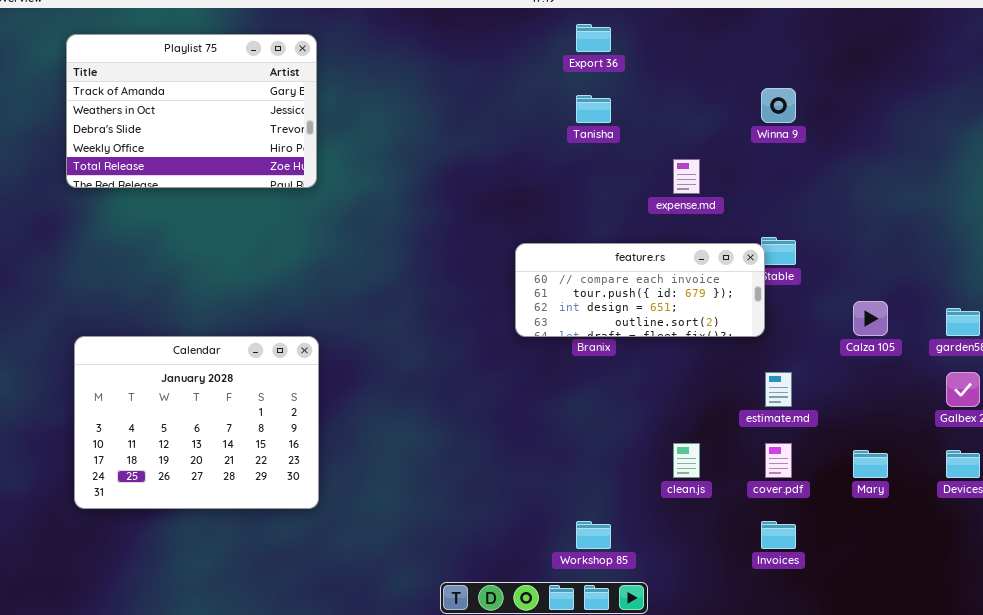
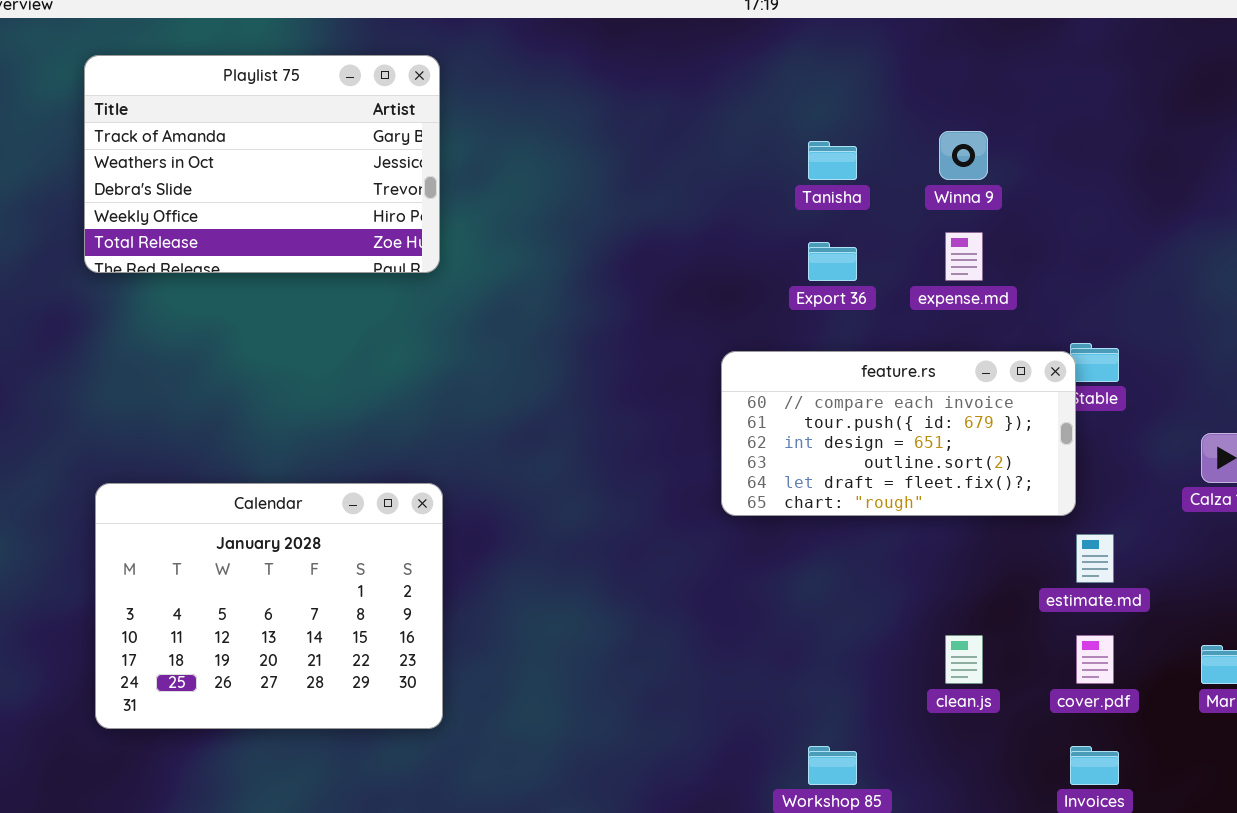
Export 36: [576,24,611,52] -> [808,242,857,281], moved
Winna 9: [761,88,796,123] -> [939,131,988,180], moved
feature.rs: [515,243,765,337] -> [721,351,1076,516], resized

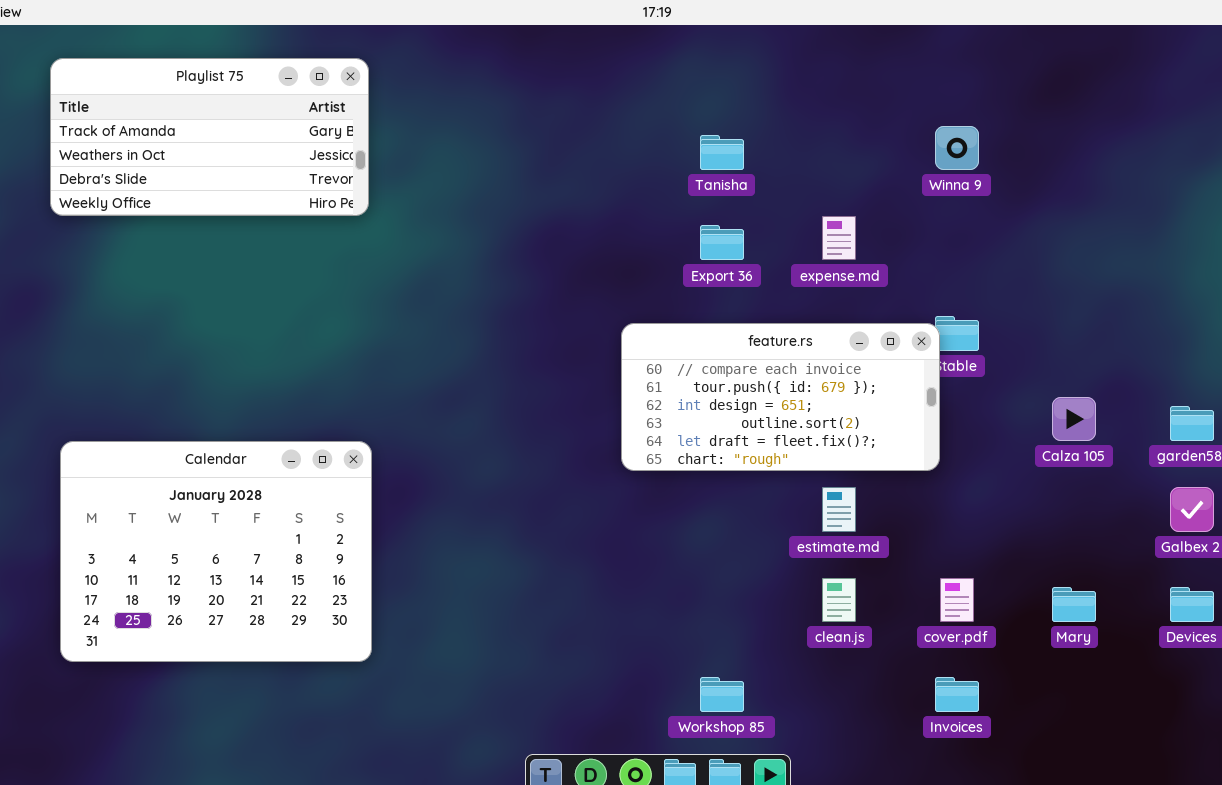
Playlist 75: [84,55,440,273] -> [50,58,369,216], resized
Winna 9: [939,131,988,180] -> [935,126,979,170], moved
estimate.md: [1076,534,1114,583] -> [822,487,856,532], moved

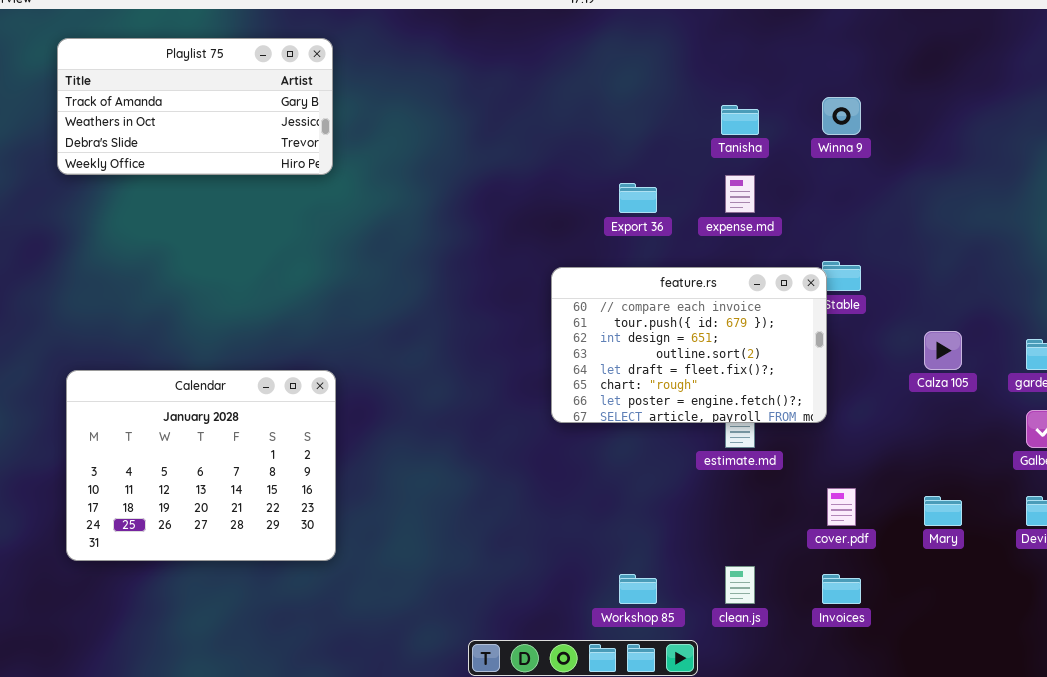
Tanisha: [700,135,744,170] -> [721,105,759,135], moved
feature.rs: [621,323,940,471] -> [551,267,827,423], resized
clean.js: [822,578,856,622] -> [725,566,755,604], moved

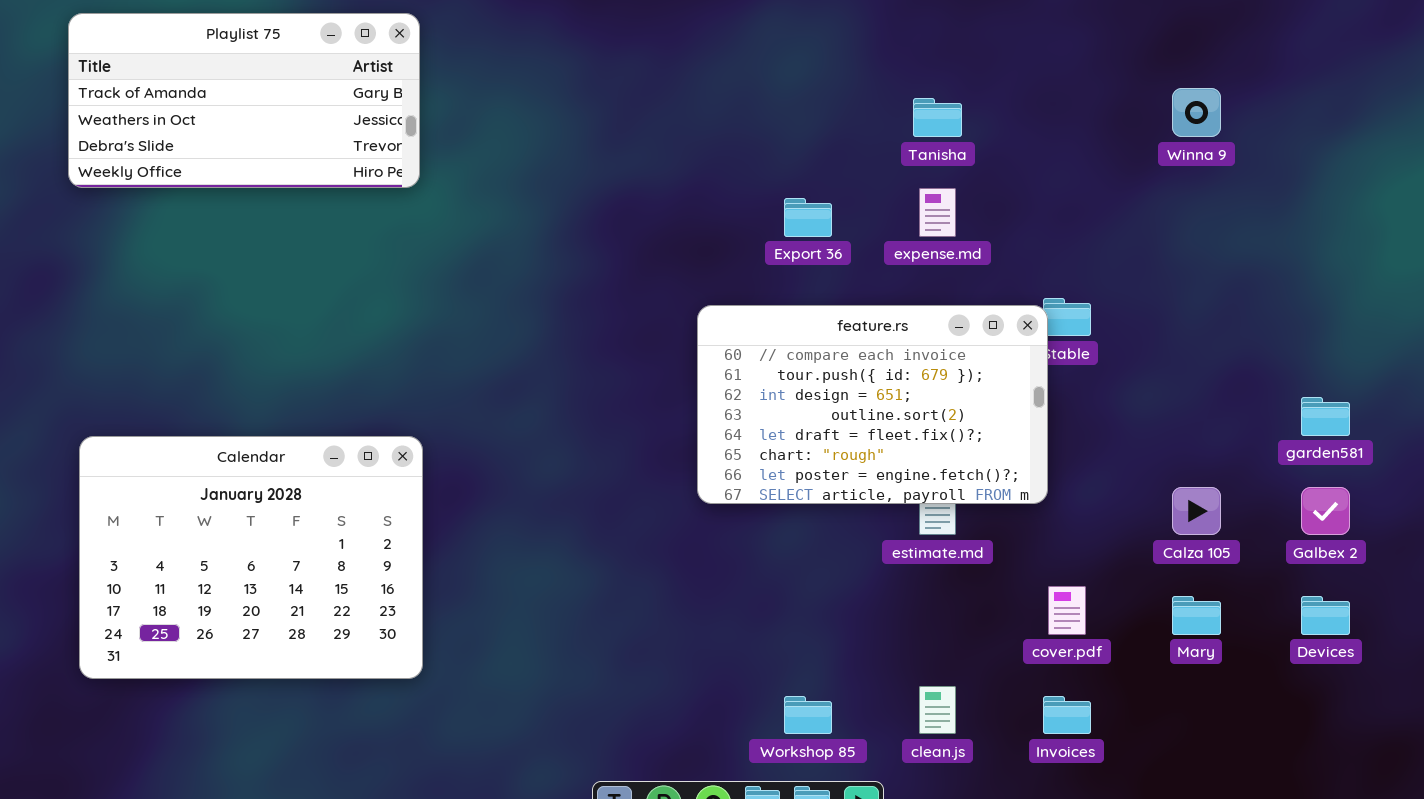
Winna 9: [822,97,861,135] -> [1172,88,1221,137], moved
Calza 105: [924,331,962,370] -> [1172,487,1221,535], moved

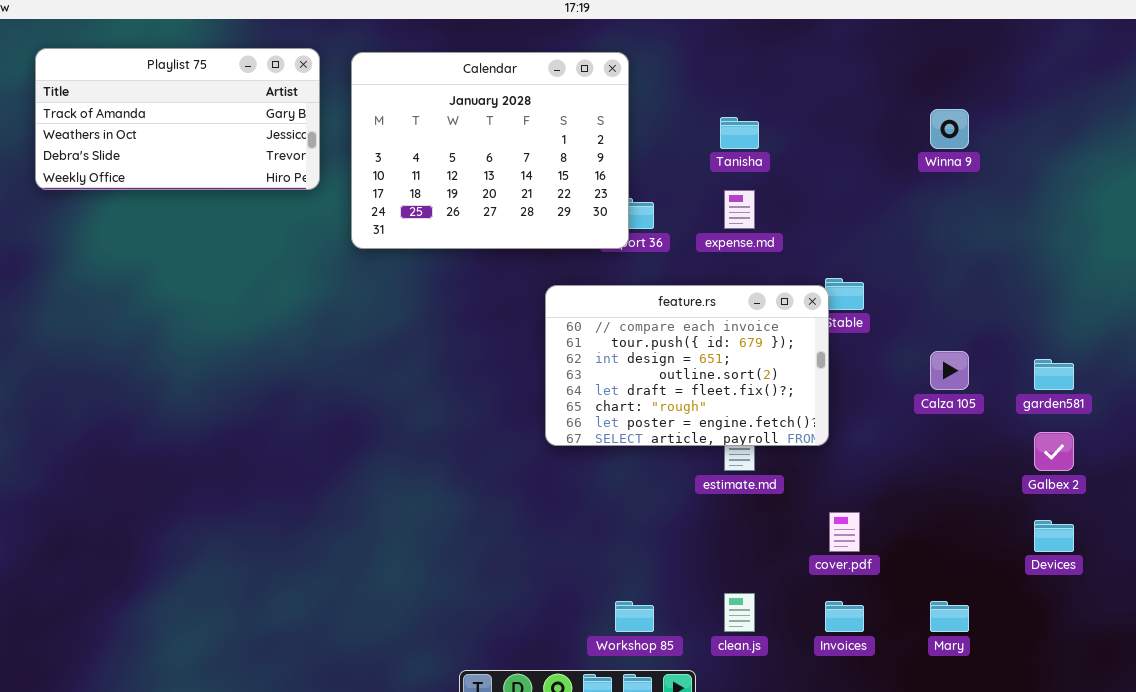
Calendar: [79,436,423,679] -> [351,52,629,249], moved
Calza 105: [1172,487,1221,535] -> [930,351,969,390], moved
Mary: [1172,596,1221,635] -> [930,601,969,632], moved

